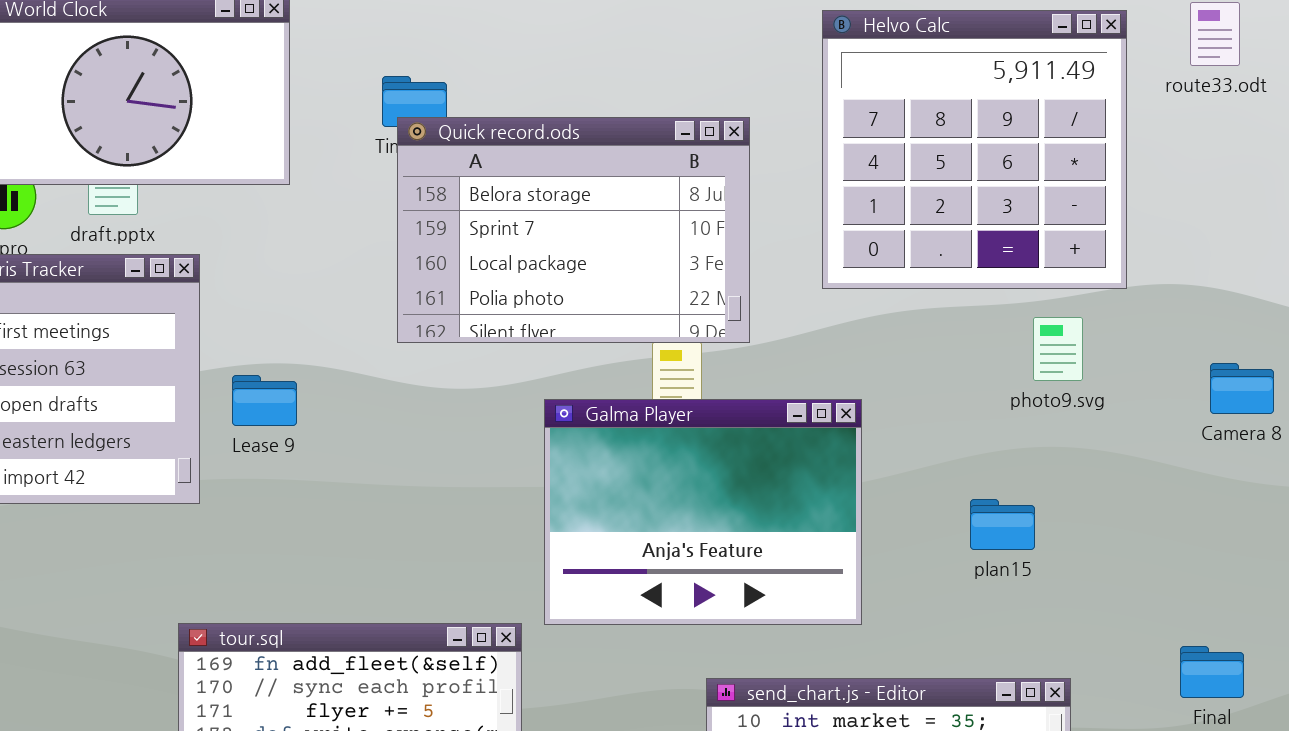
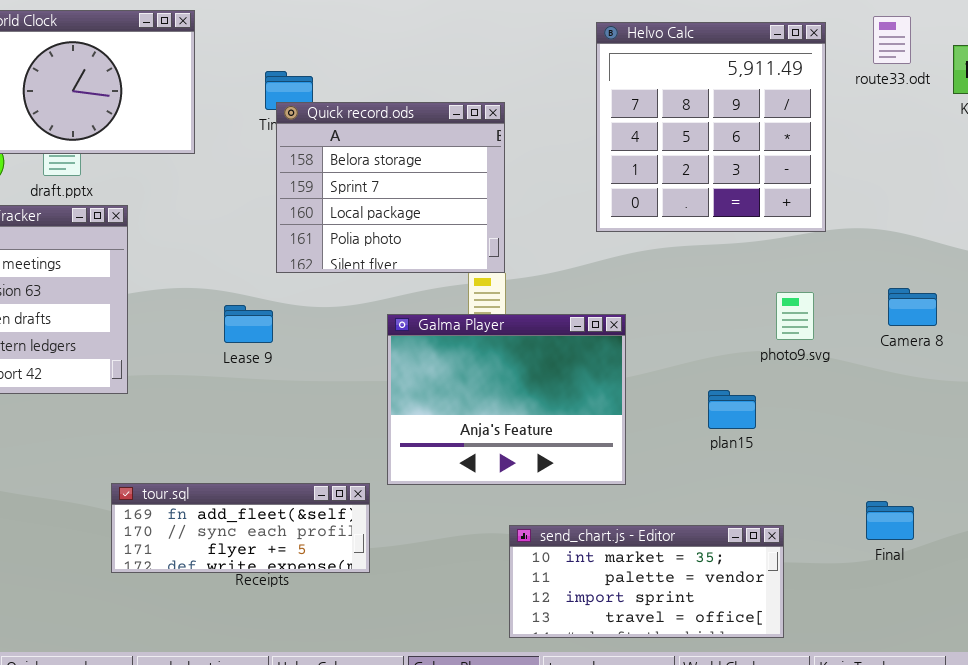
Quick record.ods: [397,117,750,343] -> [276,102,505,273], resized
photo9.svg: [1033,317,1083,381] -> [776,292,814,340], moved
Lease 9: [232,375,297,426] -> [224,305,273,343], moved

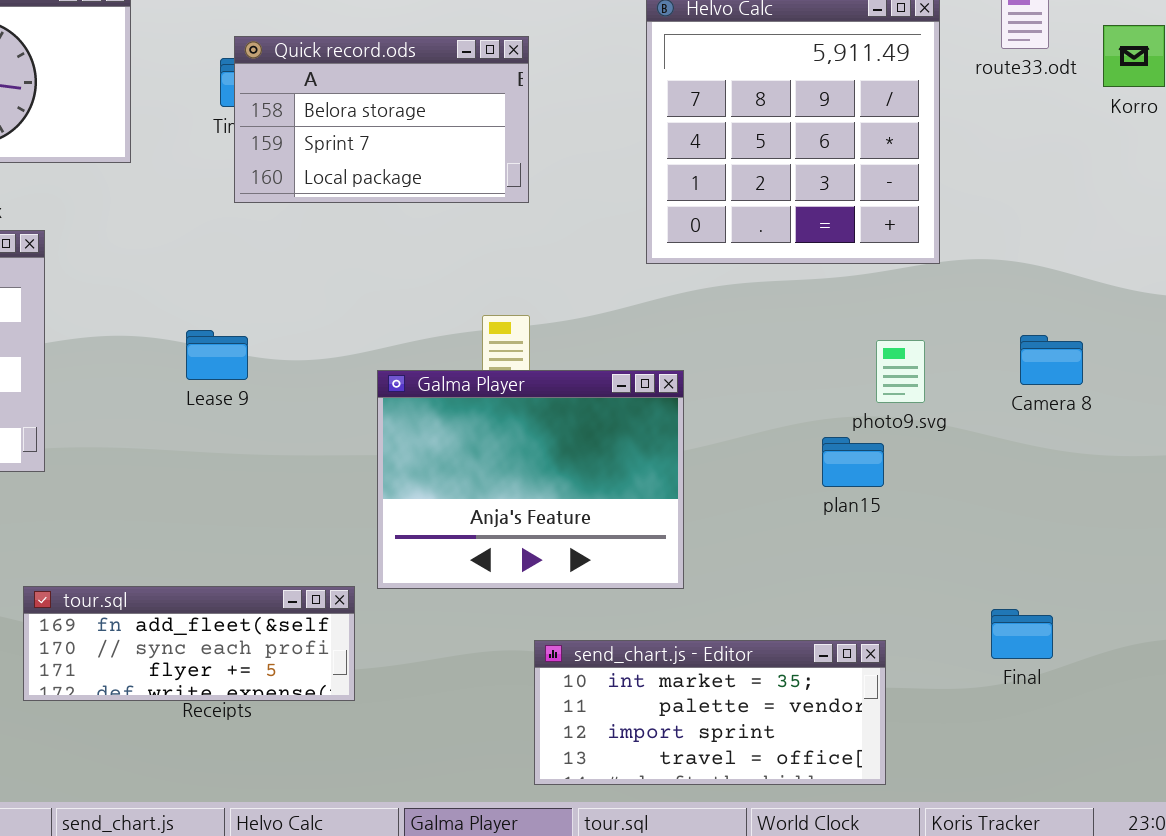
Quick record.ods: [276,102,505,273] -> [234,36,529,203], moved, resized
Lease 9: [224,305,273,343] -> [186,330,248,380], moved
plan15: [708,390,756,429] -> [822,437,884,487], moved

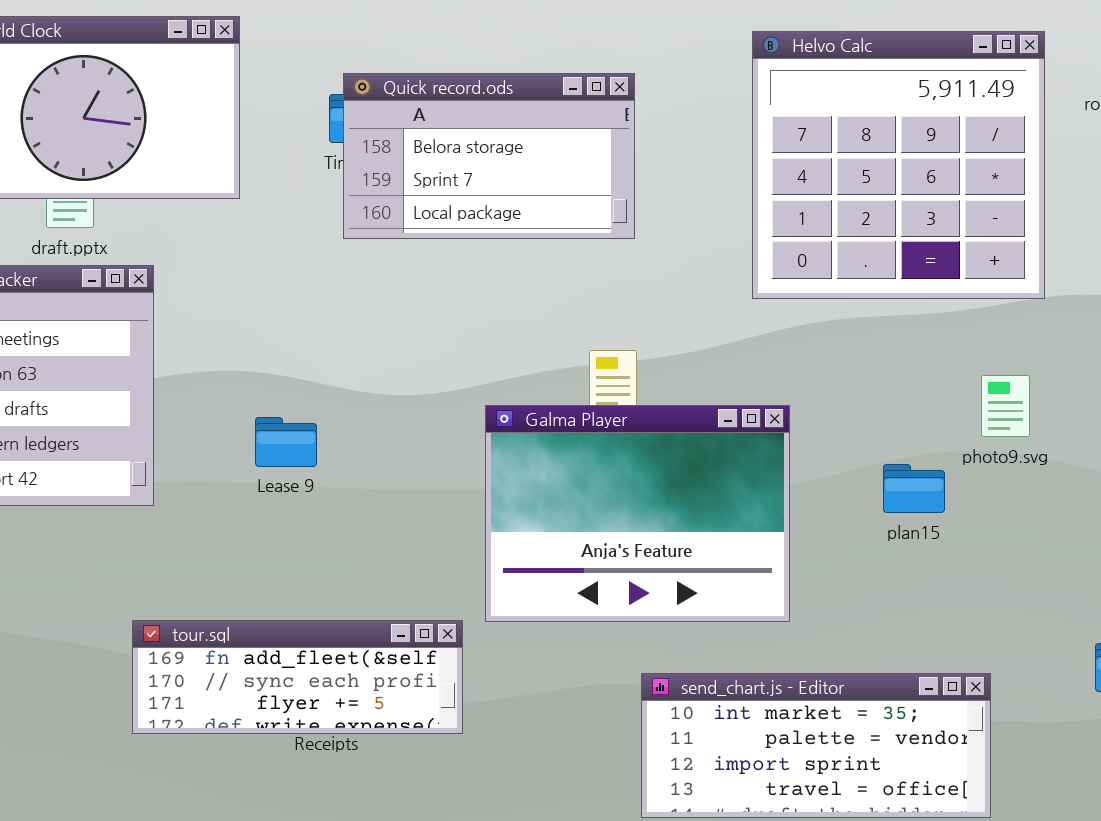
Lease 9: [186,330,248,380] -> [255,417,317,467], moved
plan15: [822,437,884,487] -> [883,464,945,513], moved

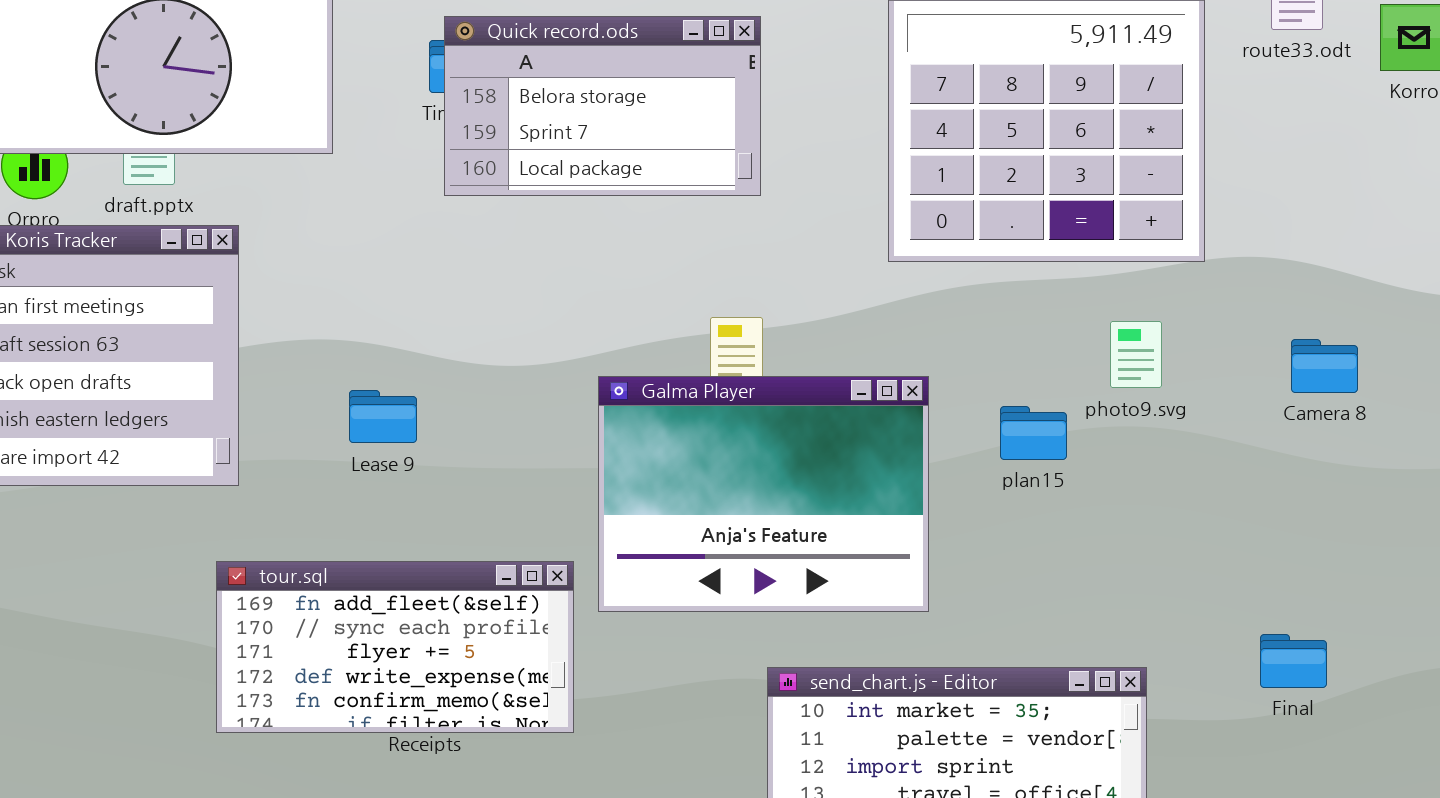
photo9.svg: [981,375,1030,437] -> [1110,321,1162,388], moved
plan15: [883,464,945,513] -> [1000,406,1067,460], moved
tour.sql: [132,620,463,734] -> [216,561,574,733], resized

